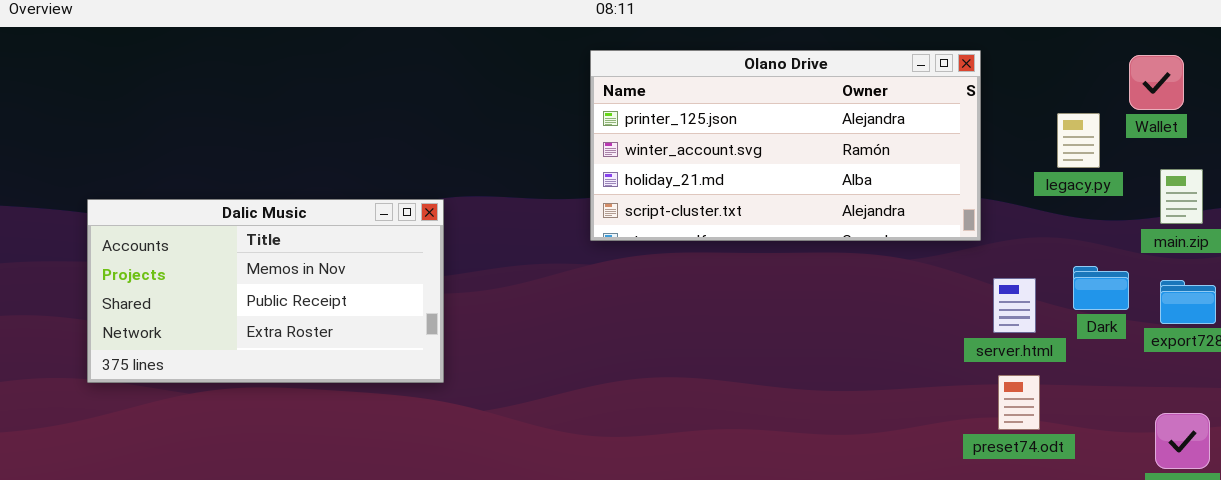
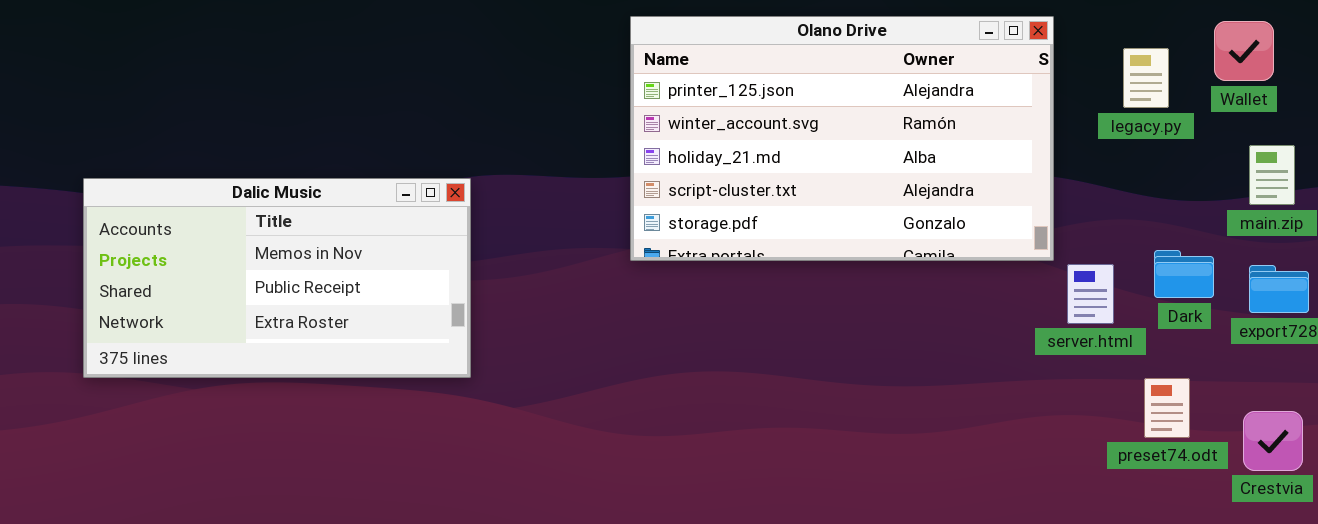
Olano Drive: [590,50,981,241] -> [630,16,1054,261], resized
legacy.py: [1057,113,1100,168] -> [1123,48,1169,108], moved
preset74.odt: [998,375,1040,430] -> [1144,378,1190,438], moved

